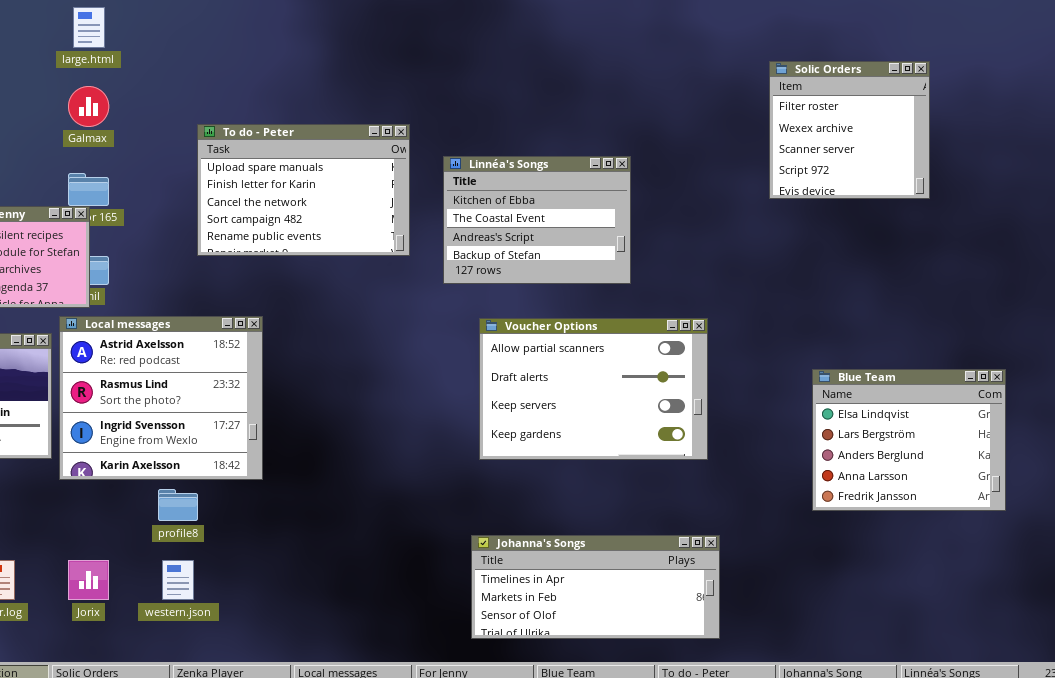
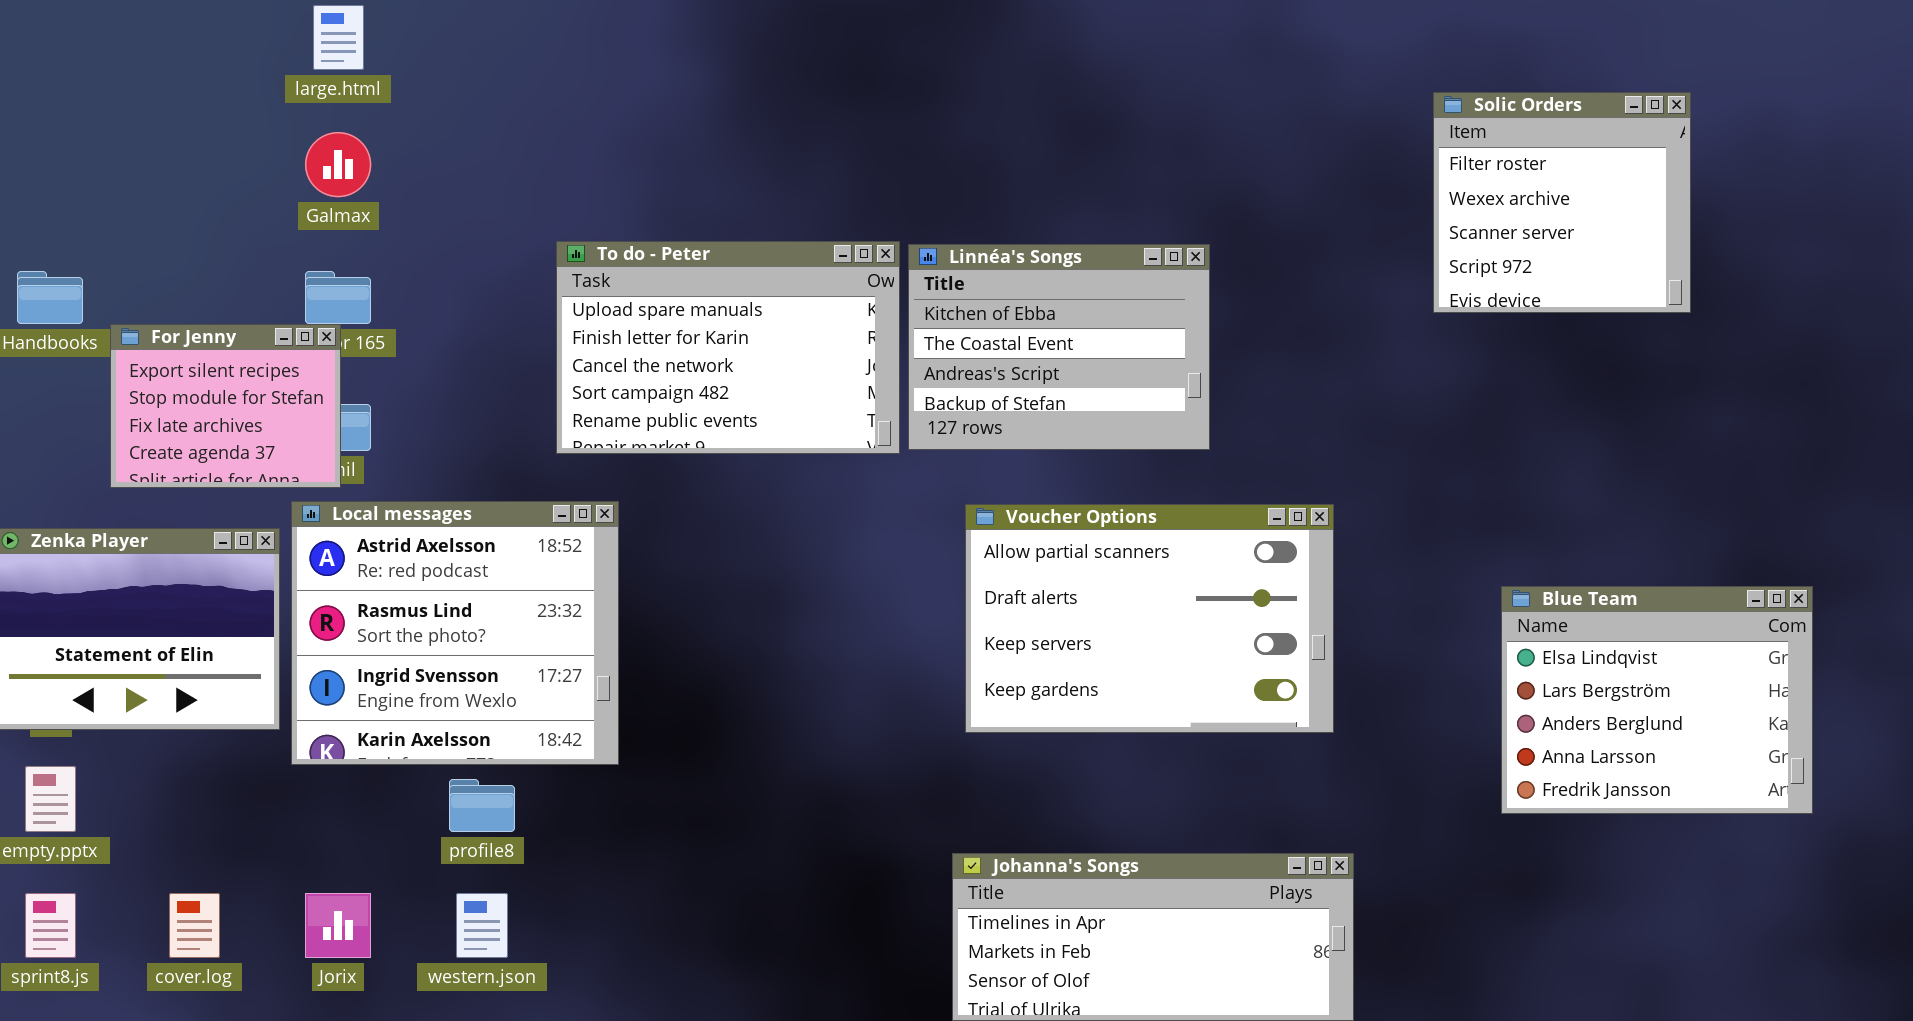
To do - Peter: [197,124,410,256] -> [556,241,900,454], moved

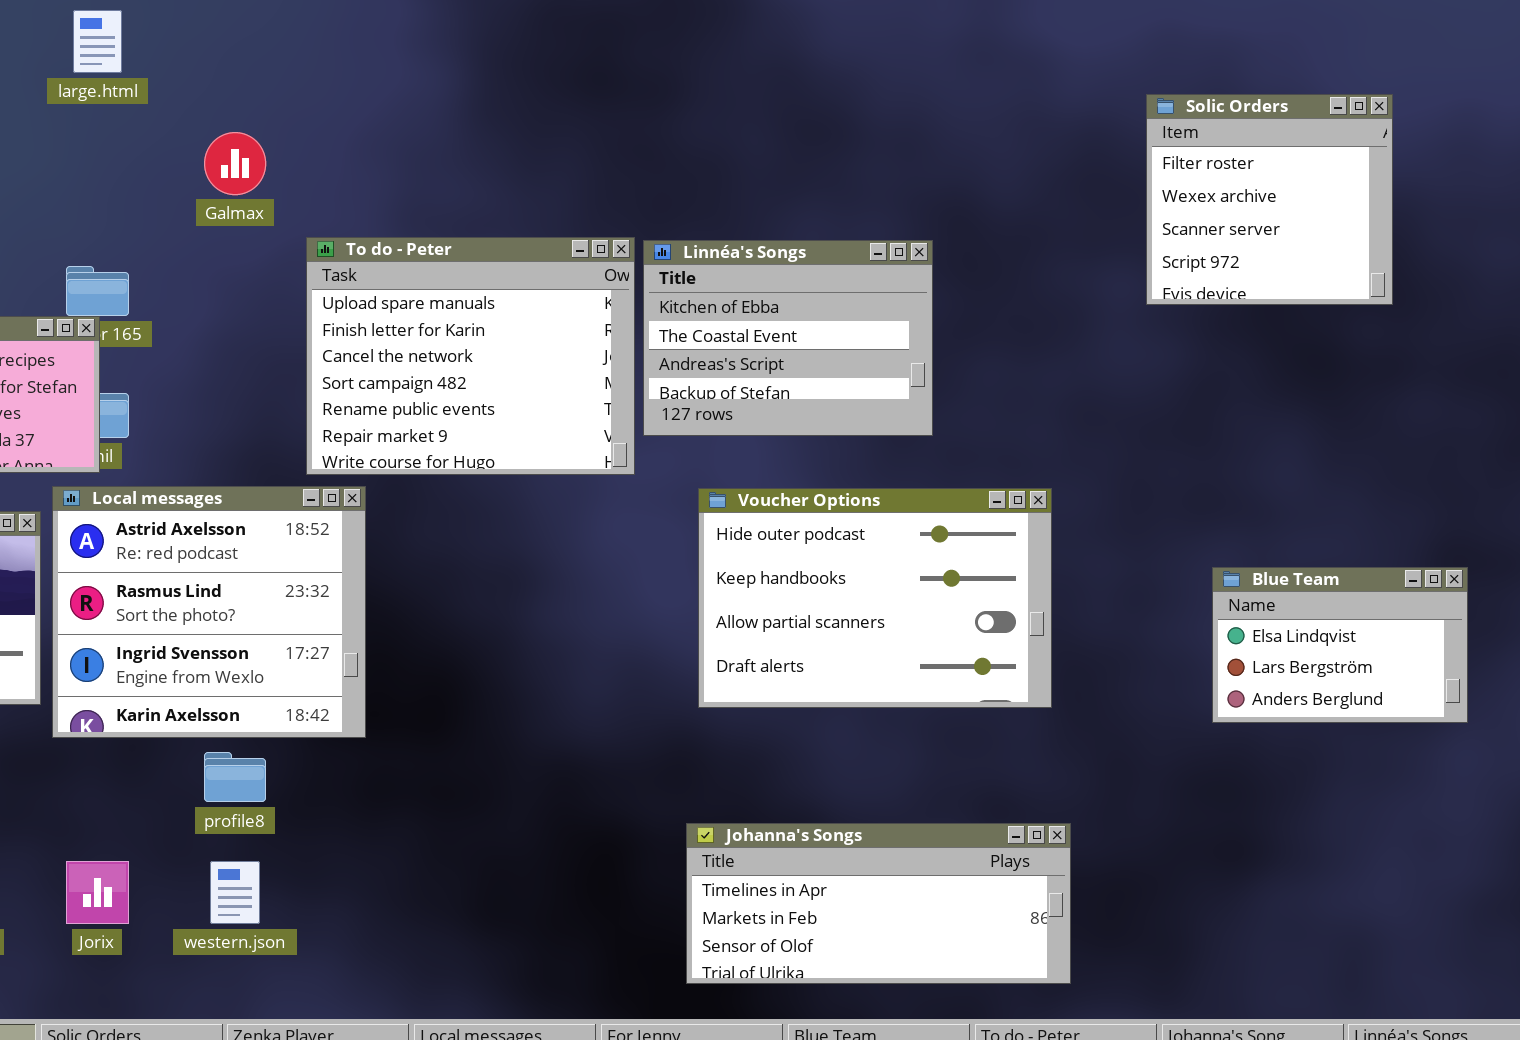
Galmax: [305,132,371,197] -> [204,132,266,195], moved
To do - Peter: [556,241,900,454] -> [306,237,635,475], resized
Voucher Options: [965,504,1334,733] -> [698,488,1052,708], scrolled up 2 rows
Blue Team: [1501,586,1813,814] -> [1212,567,1468,723], resized

